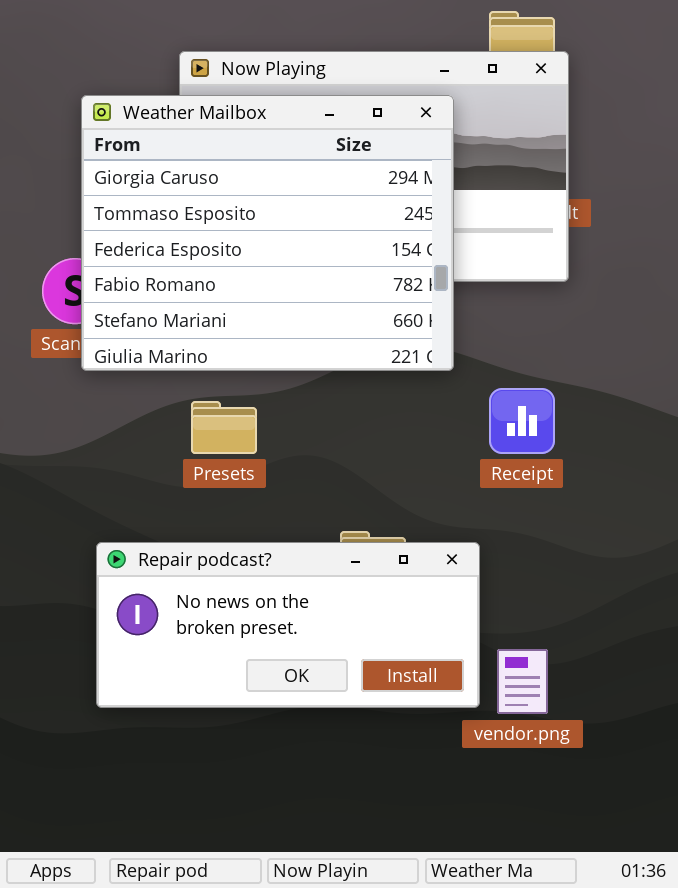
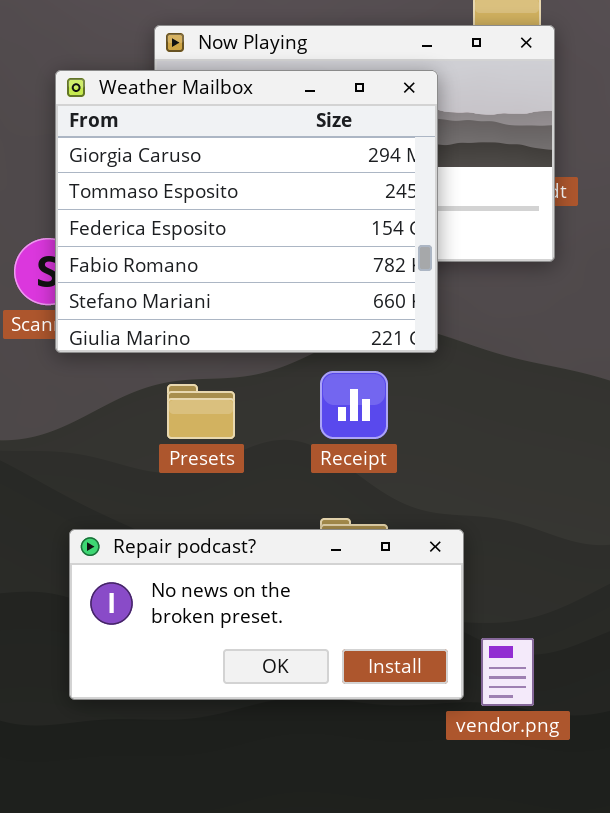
Receipt: [489,388,555,454] -> [320,371,388,439], moved

